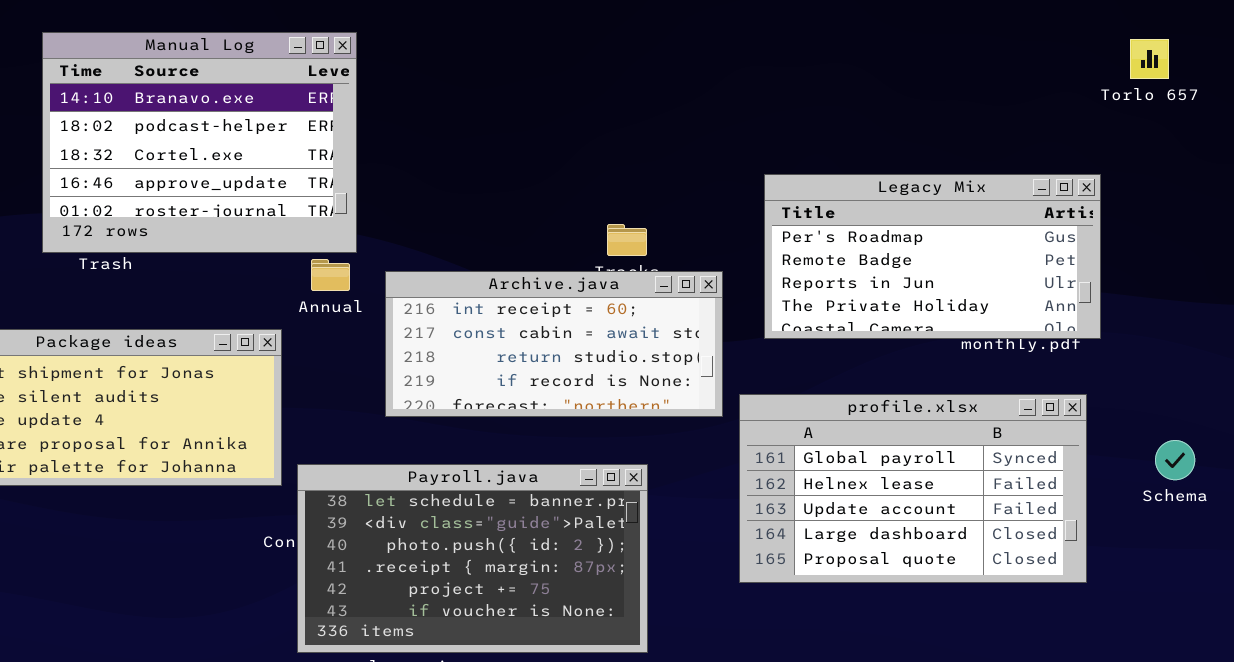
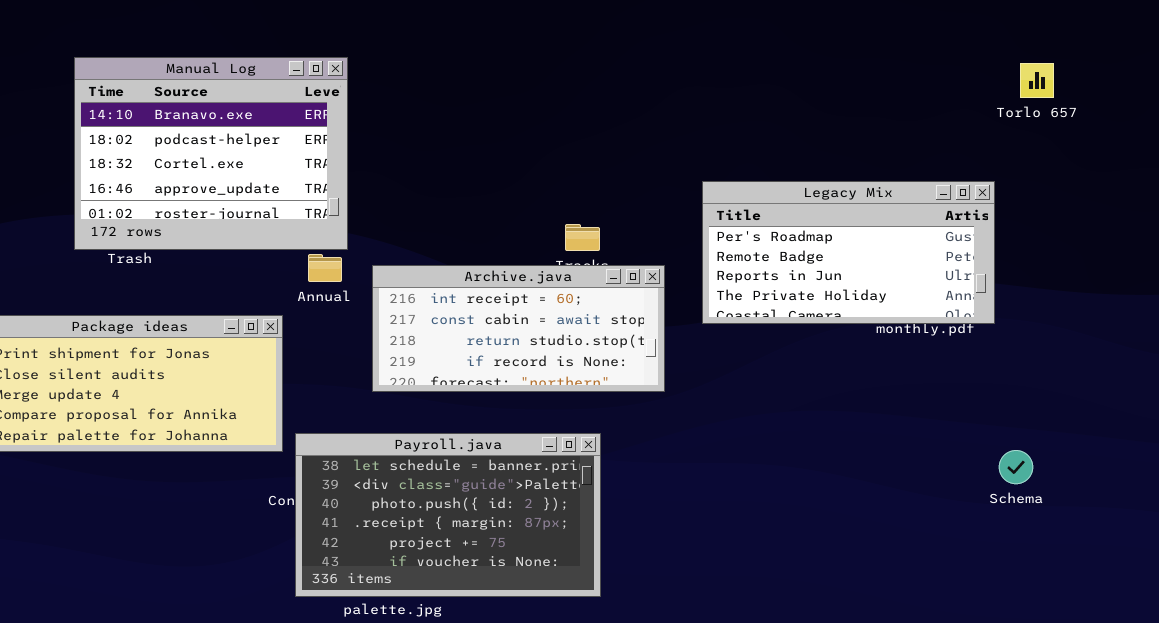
profile.xlsx: [739,394,1087,583] -> none, closed
Schema: [1155,440,1195,480] -> [999,450,1033,484], moved

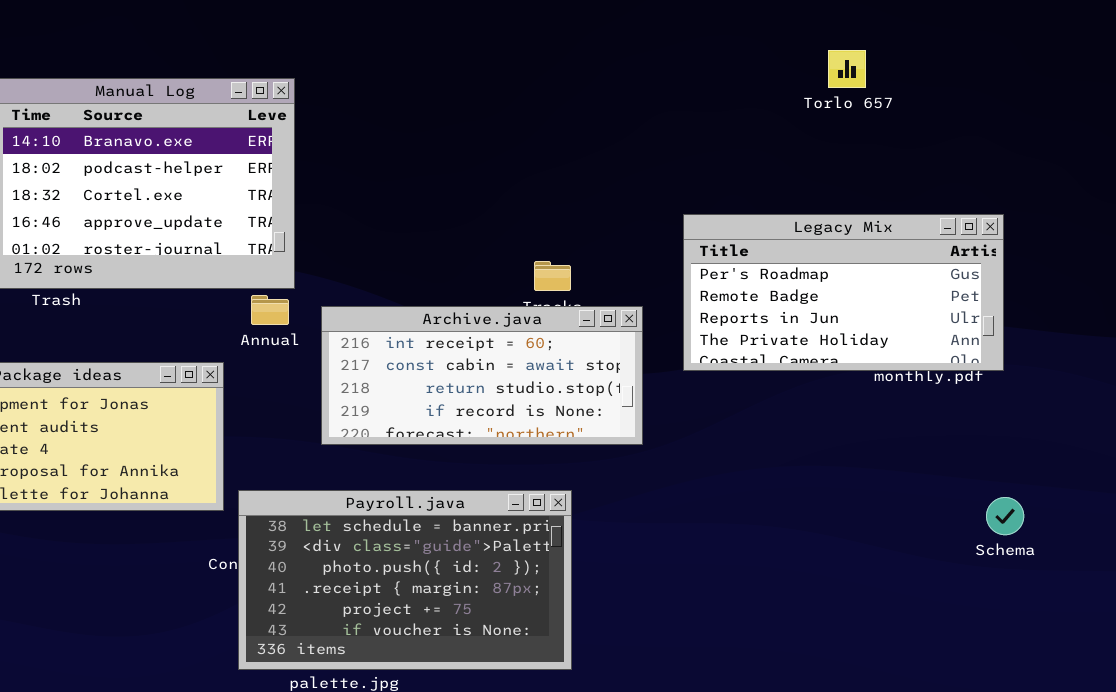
Torlo 657: [1020,63,1054,98] -> [828,50,866,88], moved
Schema: [999,450,1033,484] -> [986,497,1024,535], moved

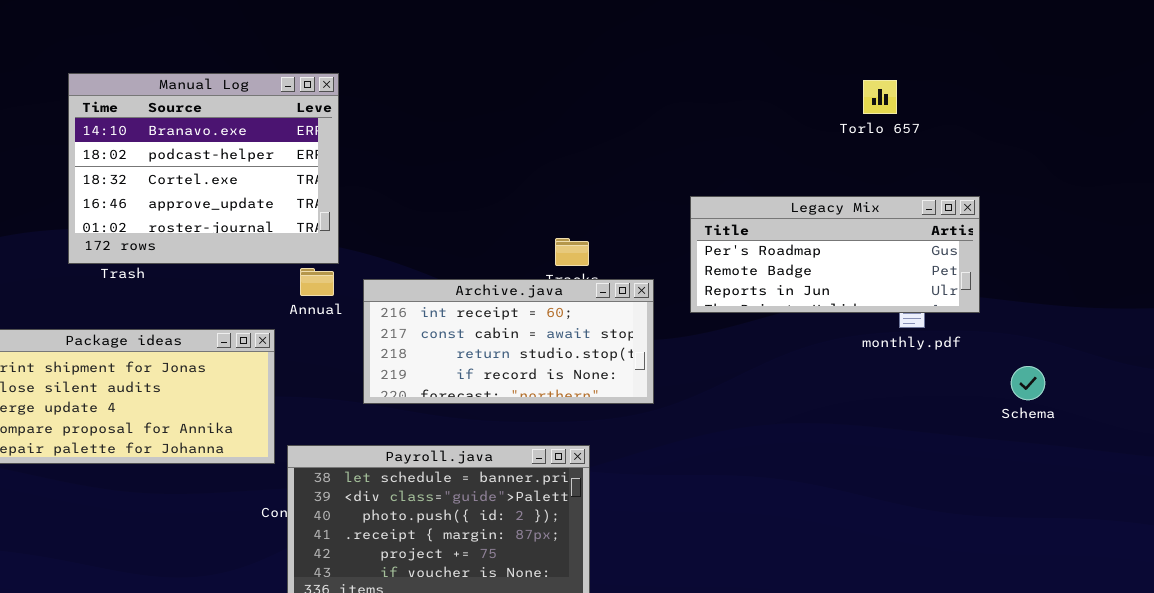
Torlo 657: [828,50,866,88] -> [863,80,897,114], moved
Legacy Mix: [683,214,1004,371] -> [690,196,980,313], resized
Schema: [986,497,1024,535] -> [1011,366,1045,400], moved

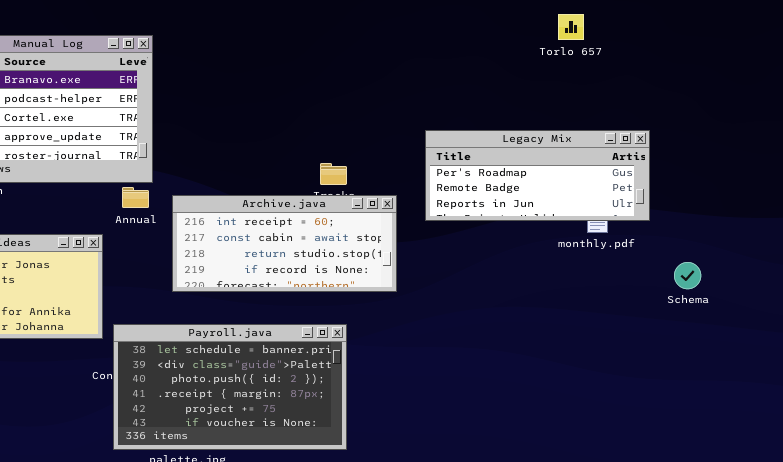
Torlo 657: [863,80,897,114] -> [558,14,584,40], moved

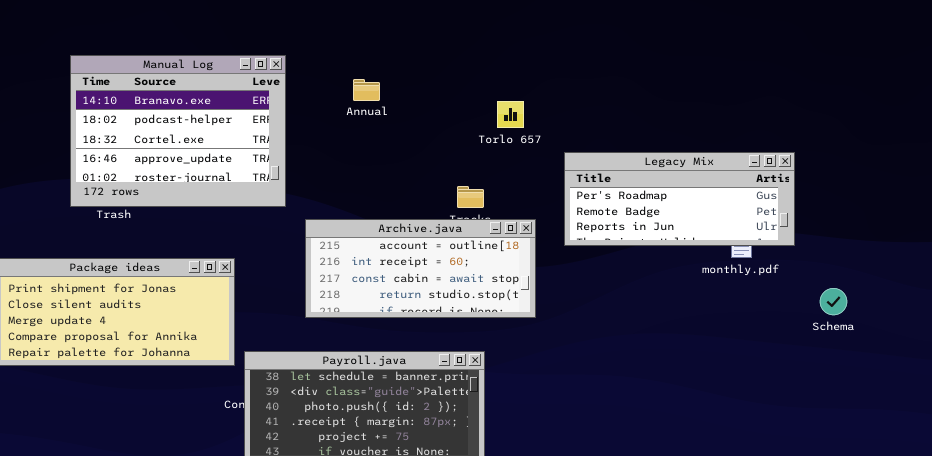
Torlo 657: [558,14,584,40] -> [497,101,524,128], moved
Annual: [122,187,149,208] -> [353,79,380,101], moved
Archive.java: [172,195,397,292] -> [305,219,536,318], scrolled up 1 row

